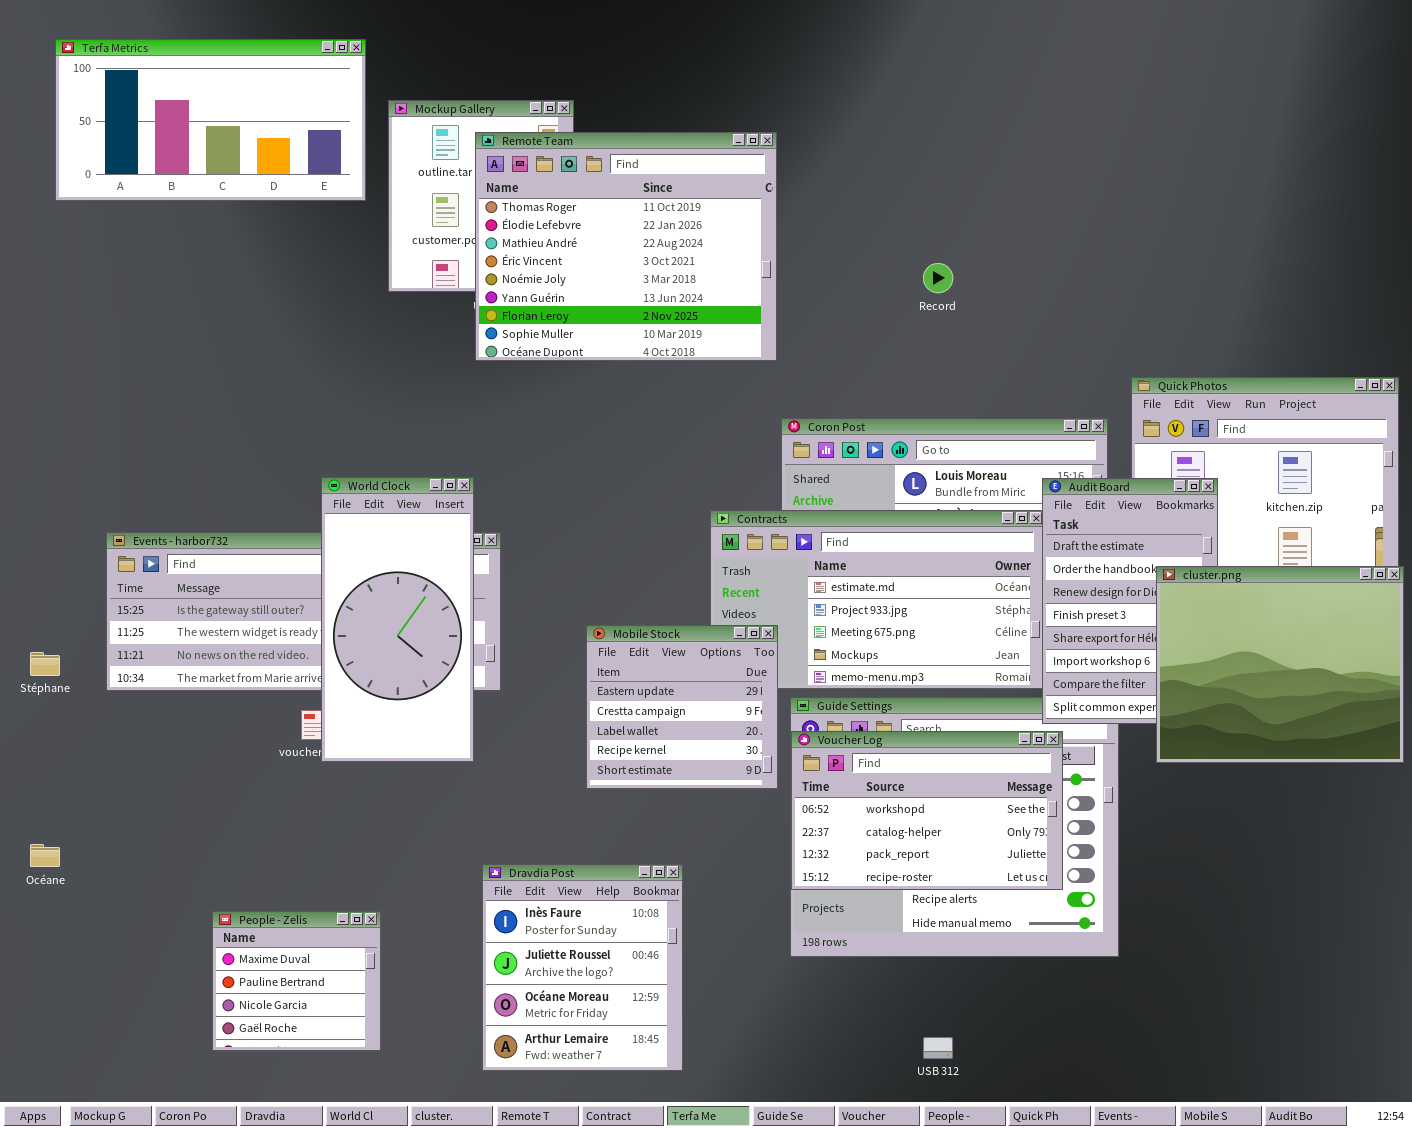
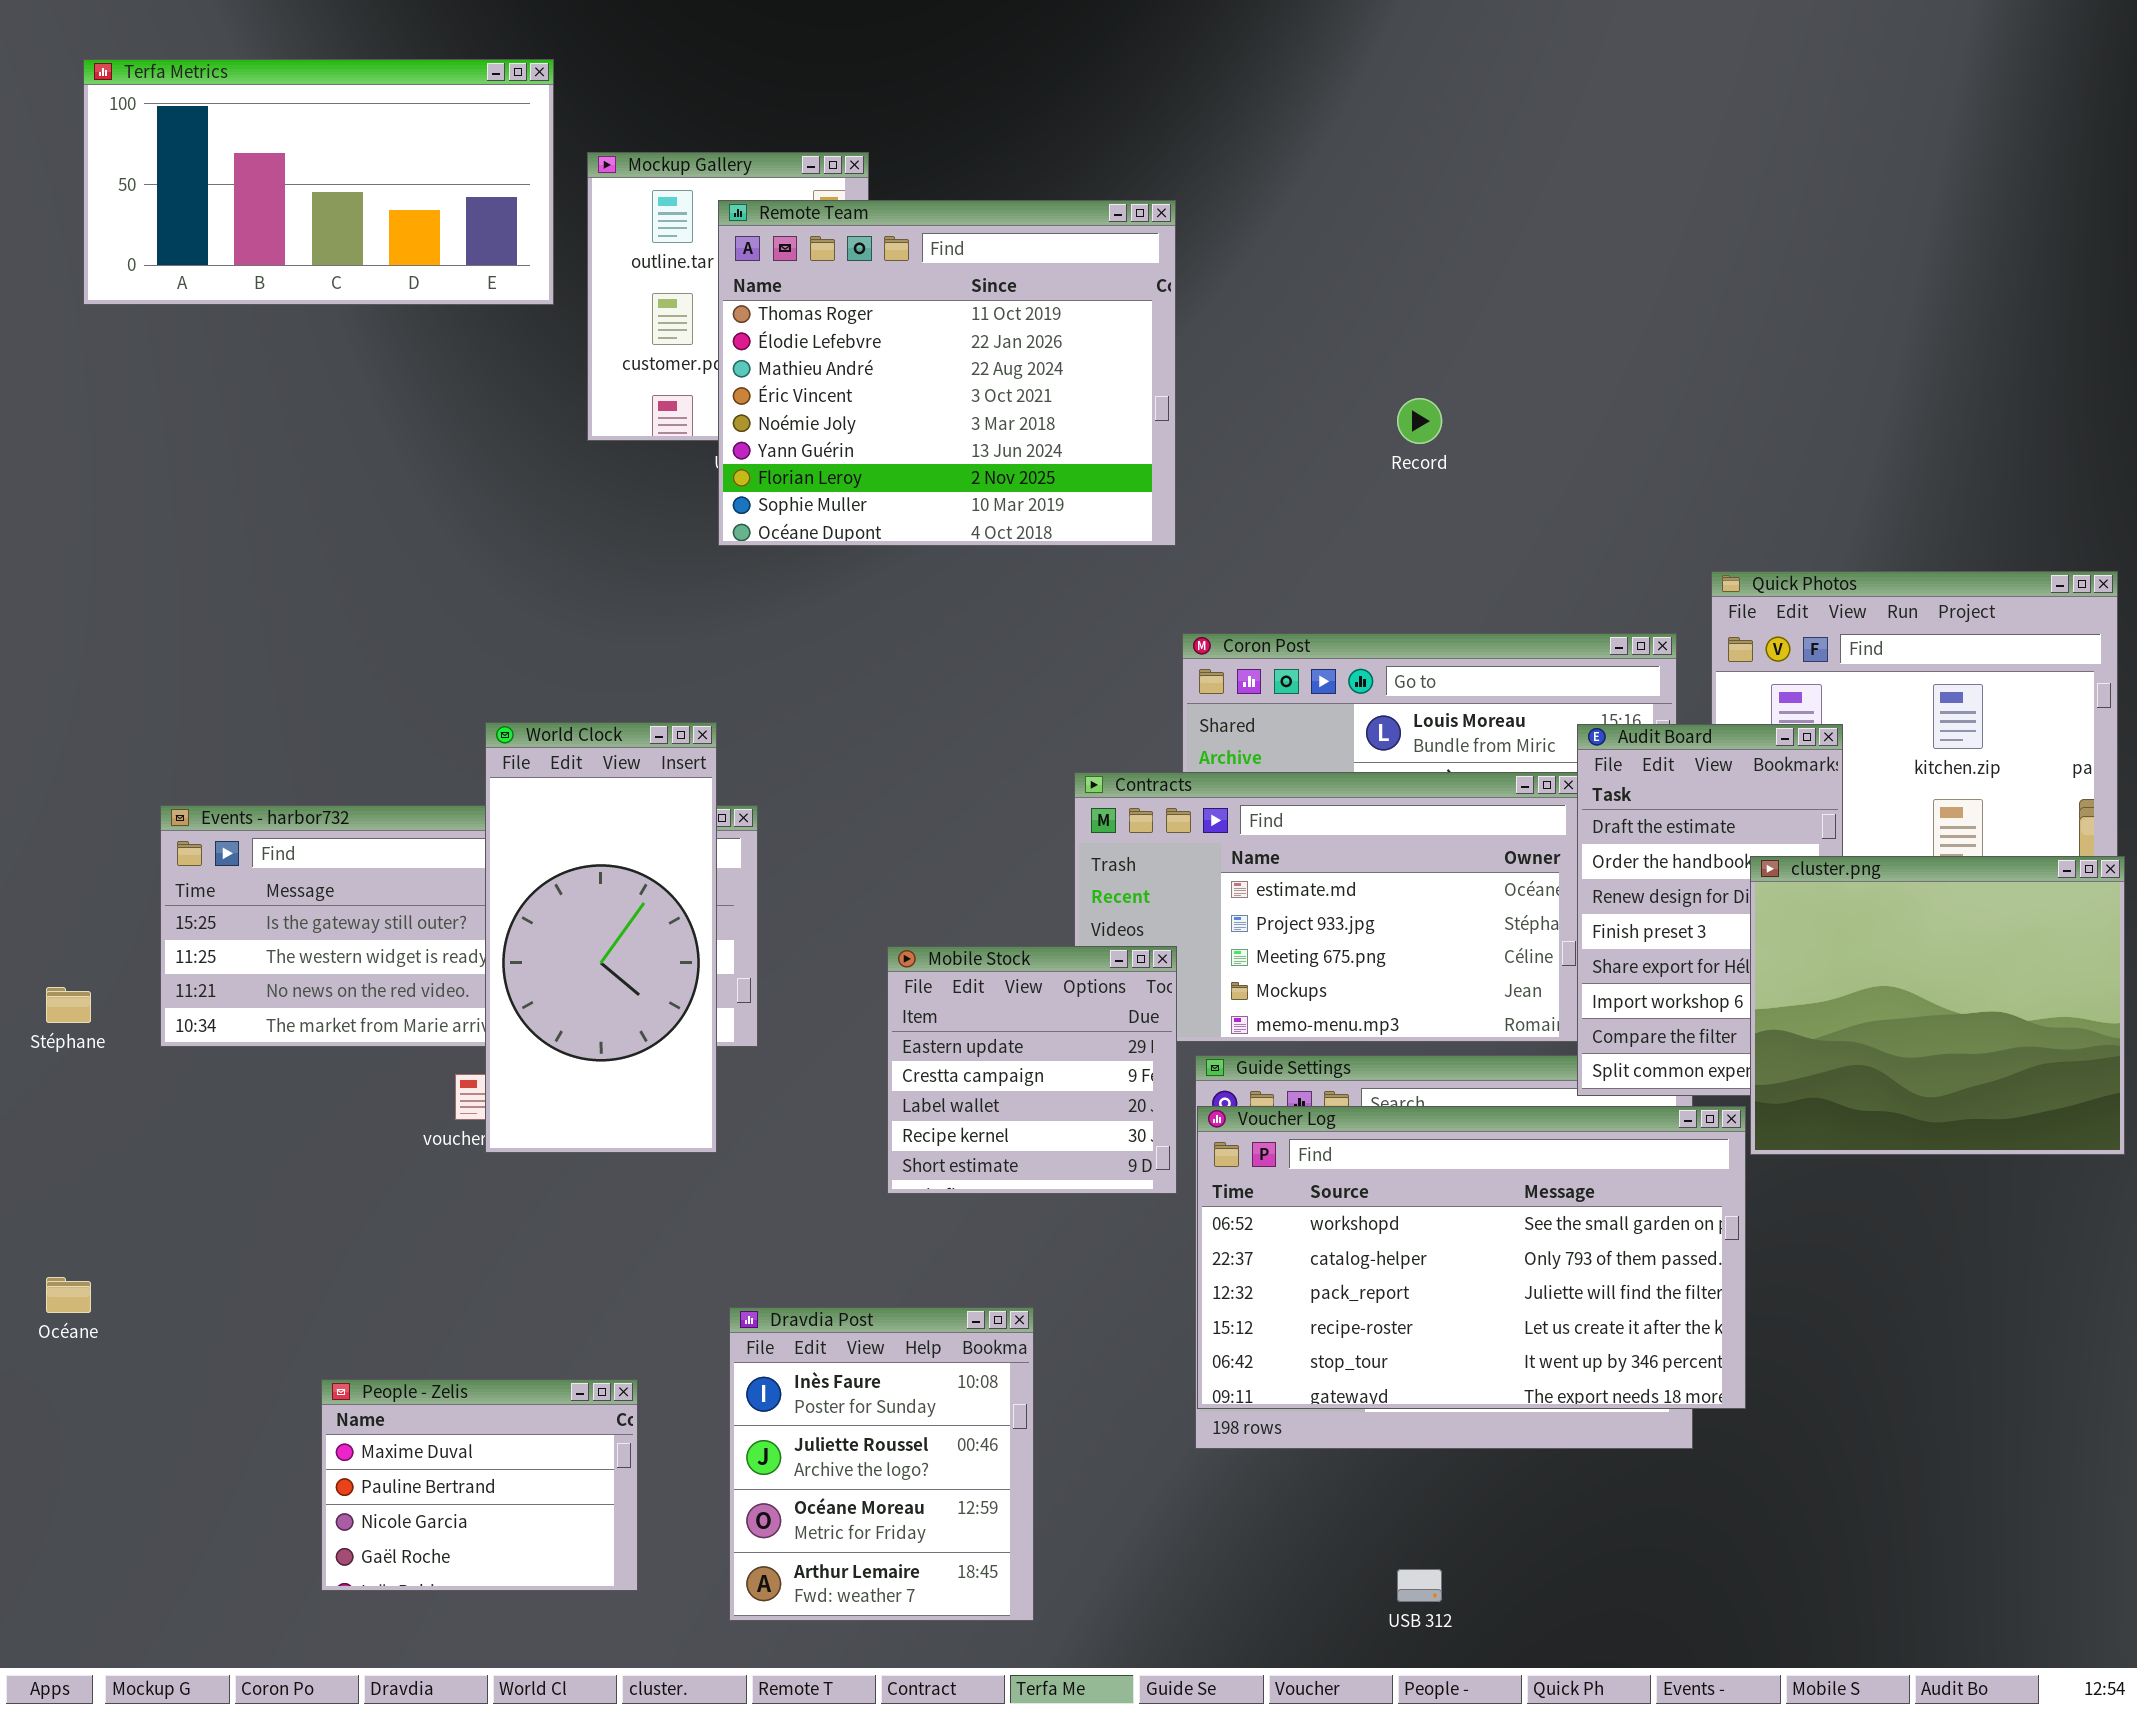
Voucher Log: [791,731,1063,890] -> [1197,1106,1746,1409], resized
People - Zelis: [212,911,381,1051] -> [321,1379,638,1591], resized

